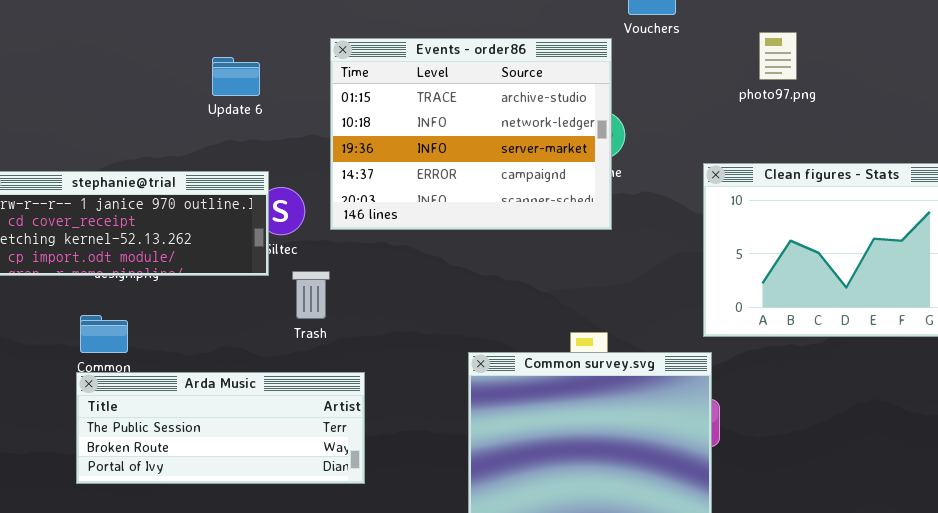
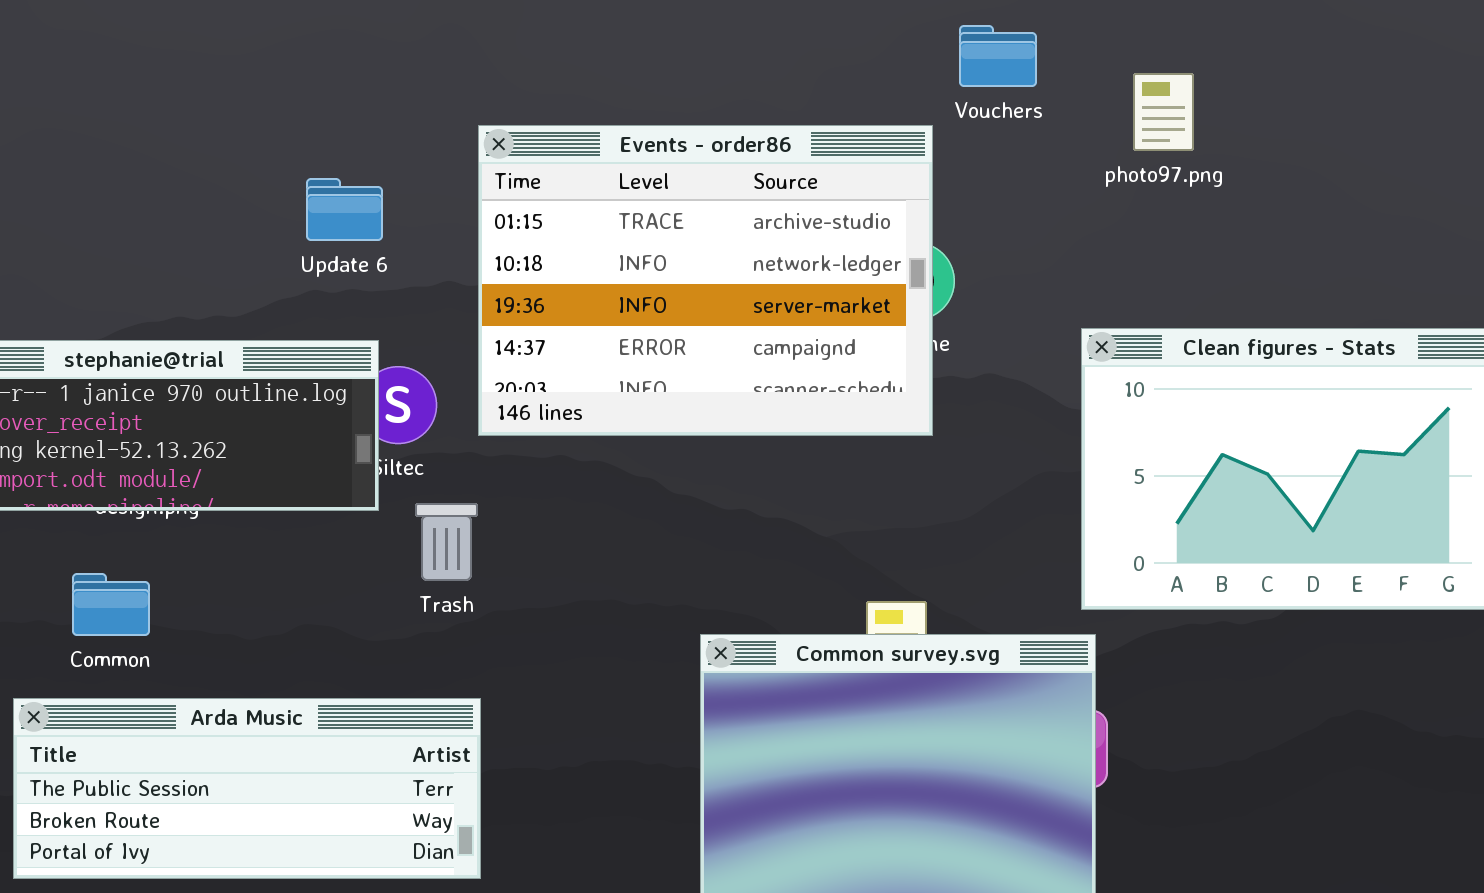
photo97.png: [759,32,797,80] -> [1133,73,1194,151], moved
Update 6: [212,57,260,96] -> [306,178,383,241], moved
Arda Music: [76,372,365,484] -> [13,698,481,879], moved

